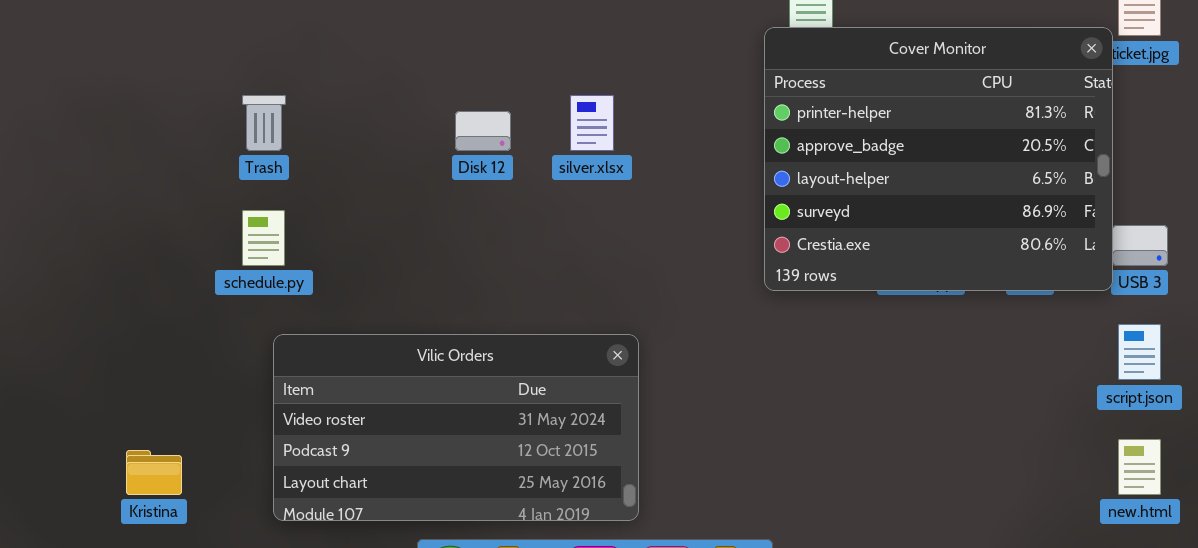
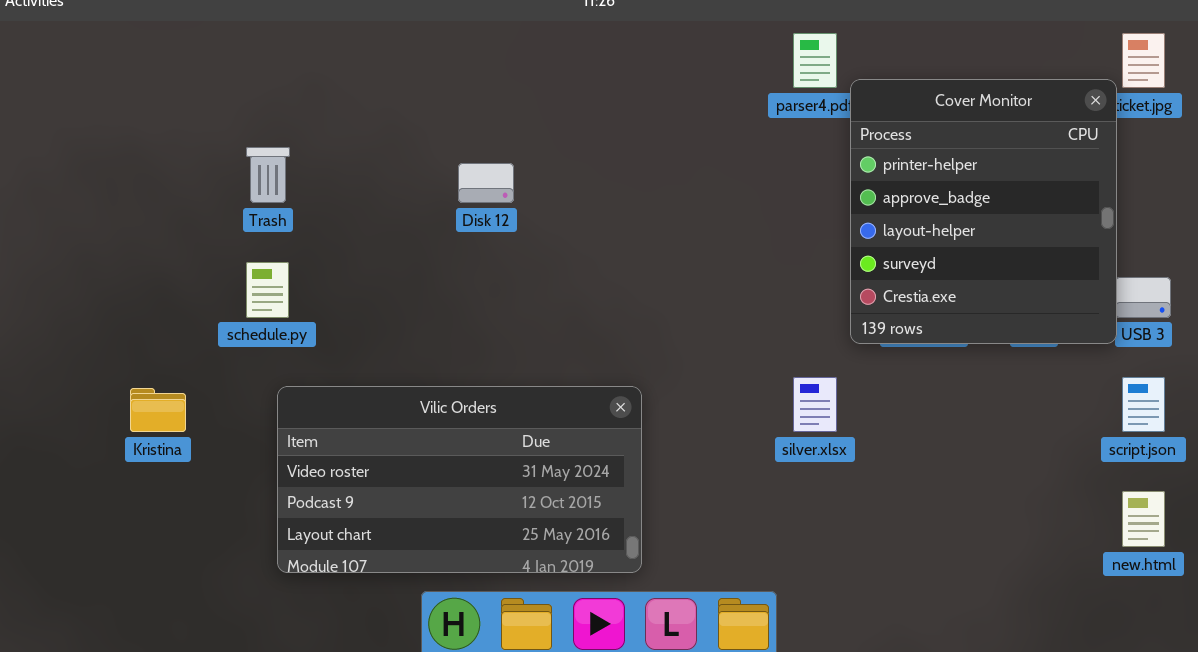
Cover Monitor: [764,27,1113,291] -> [850,79,1117,344], resized
silver.xlsx: [570,95,614,151] -> [793,377,837,432], moved
Kristina: [126,450,182,495] -> [130,388,186,432], moved

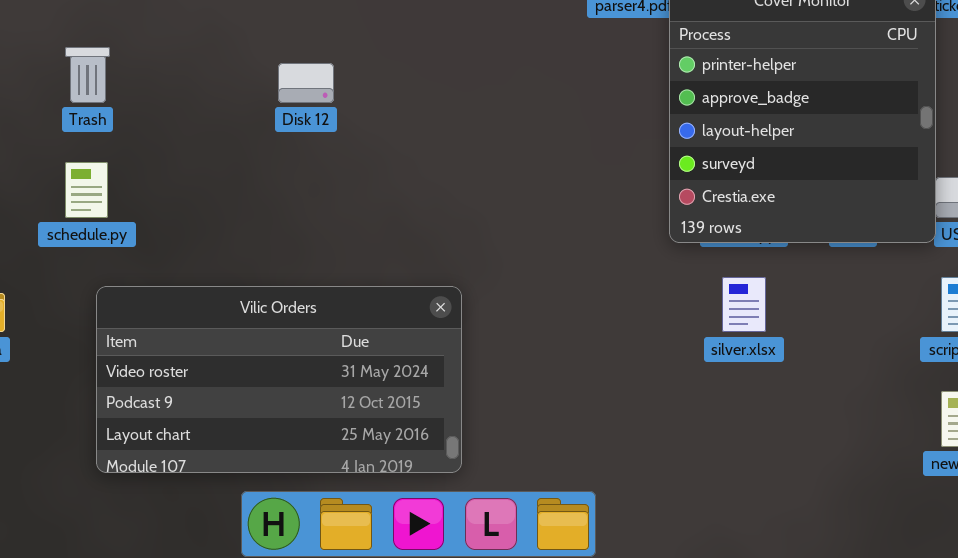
silver.xlsx: [793,377,837,432] -> [722,277,766,332], moved

